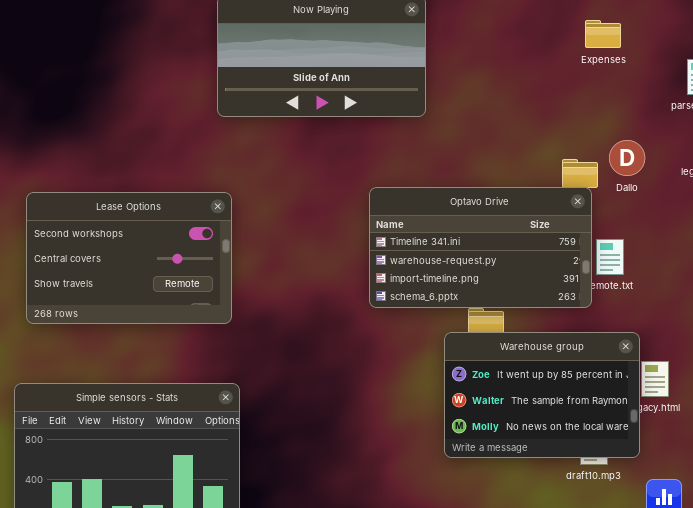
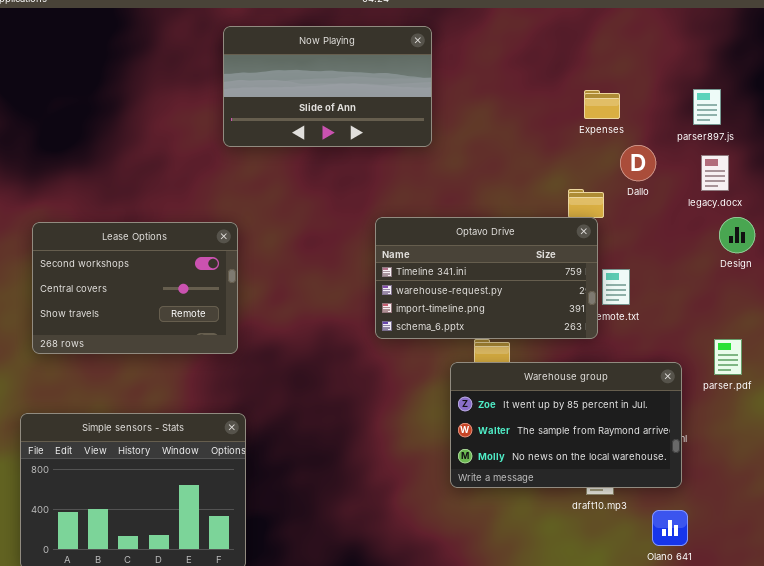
Expenses: [585,20,621,48] -> [584,90,620,119], moved
Dallo: [609,140,645,176] -> [620,145,656,181], moved
Warehouse group: [444,332,640,458] -> [450,362,682,488], resized

